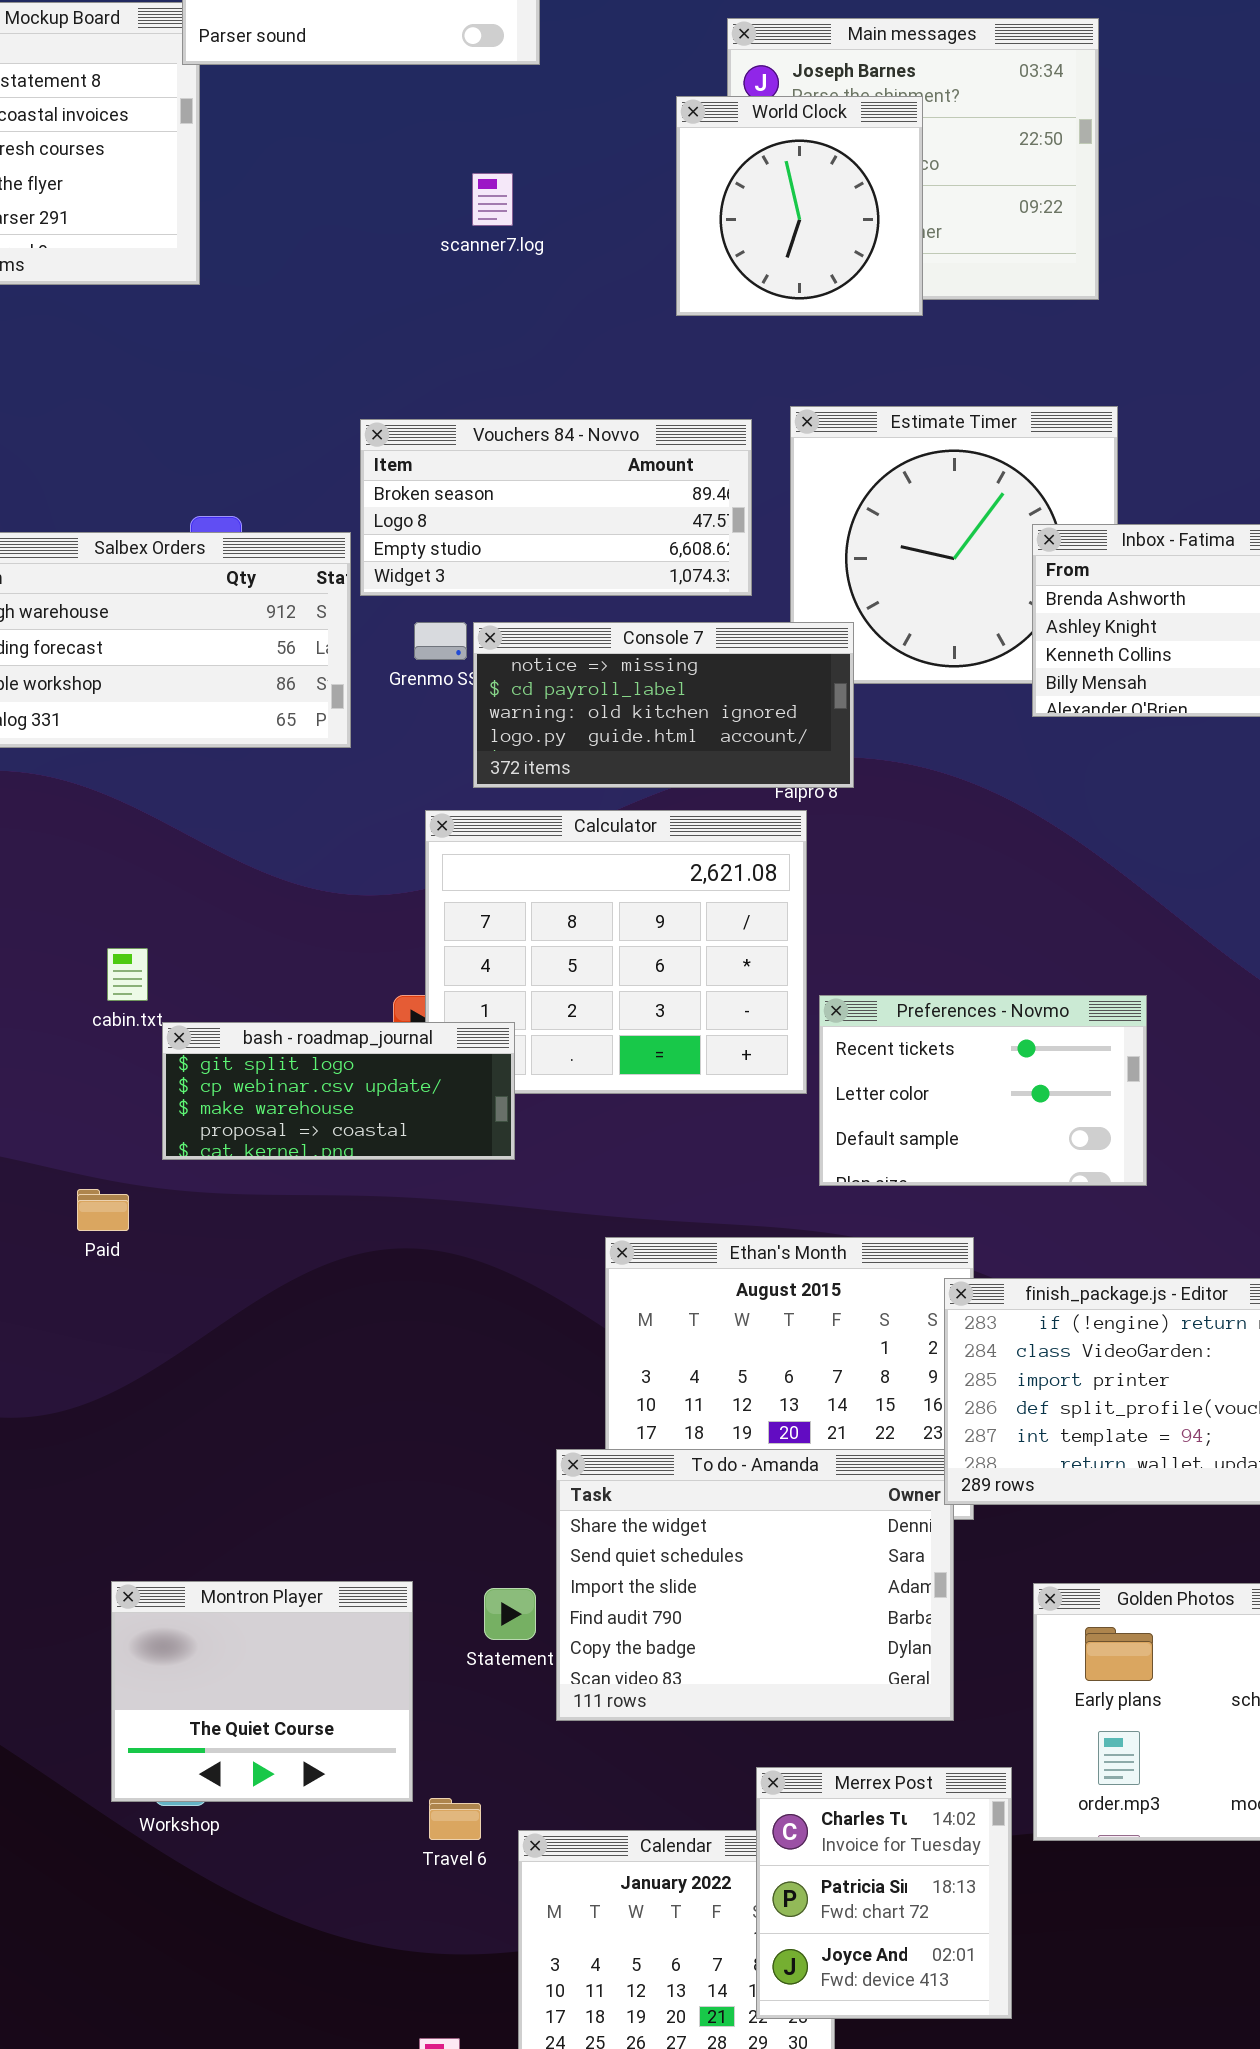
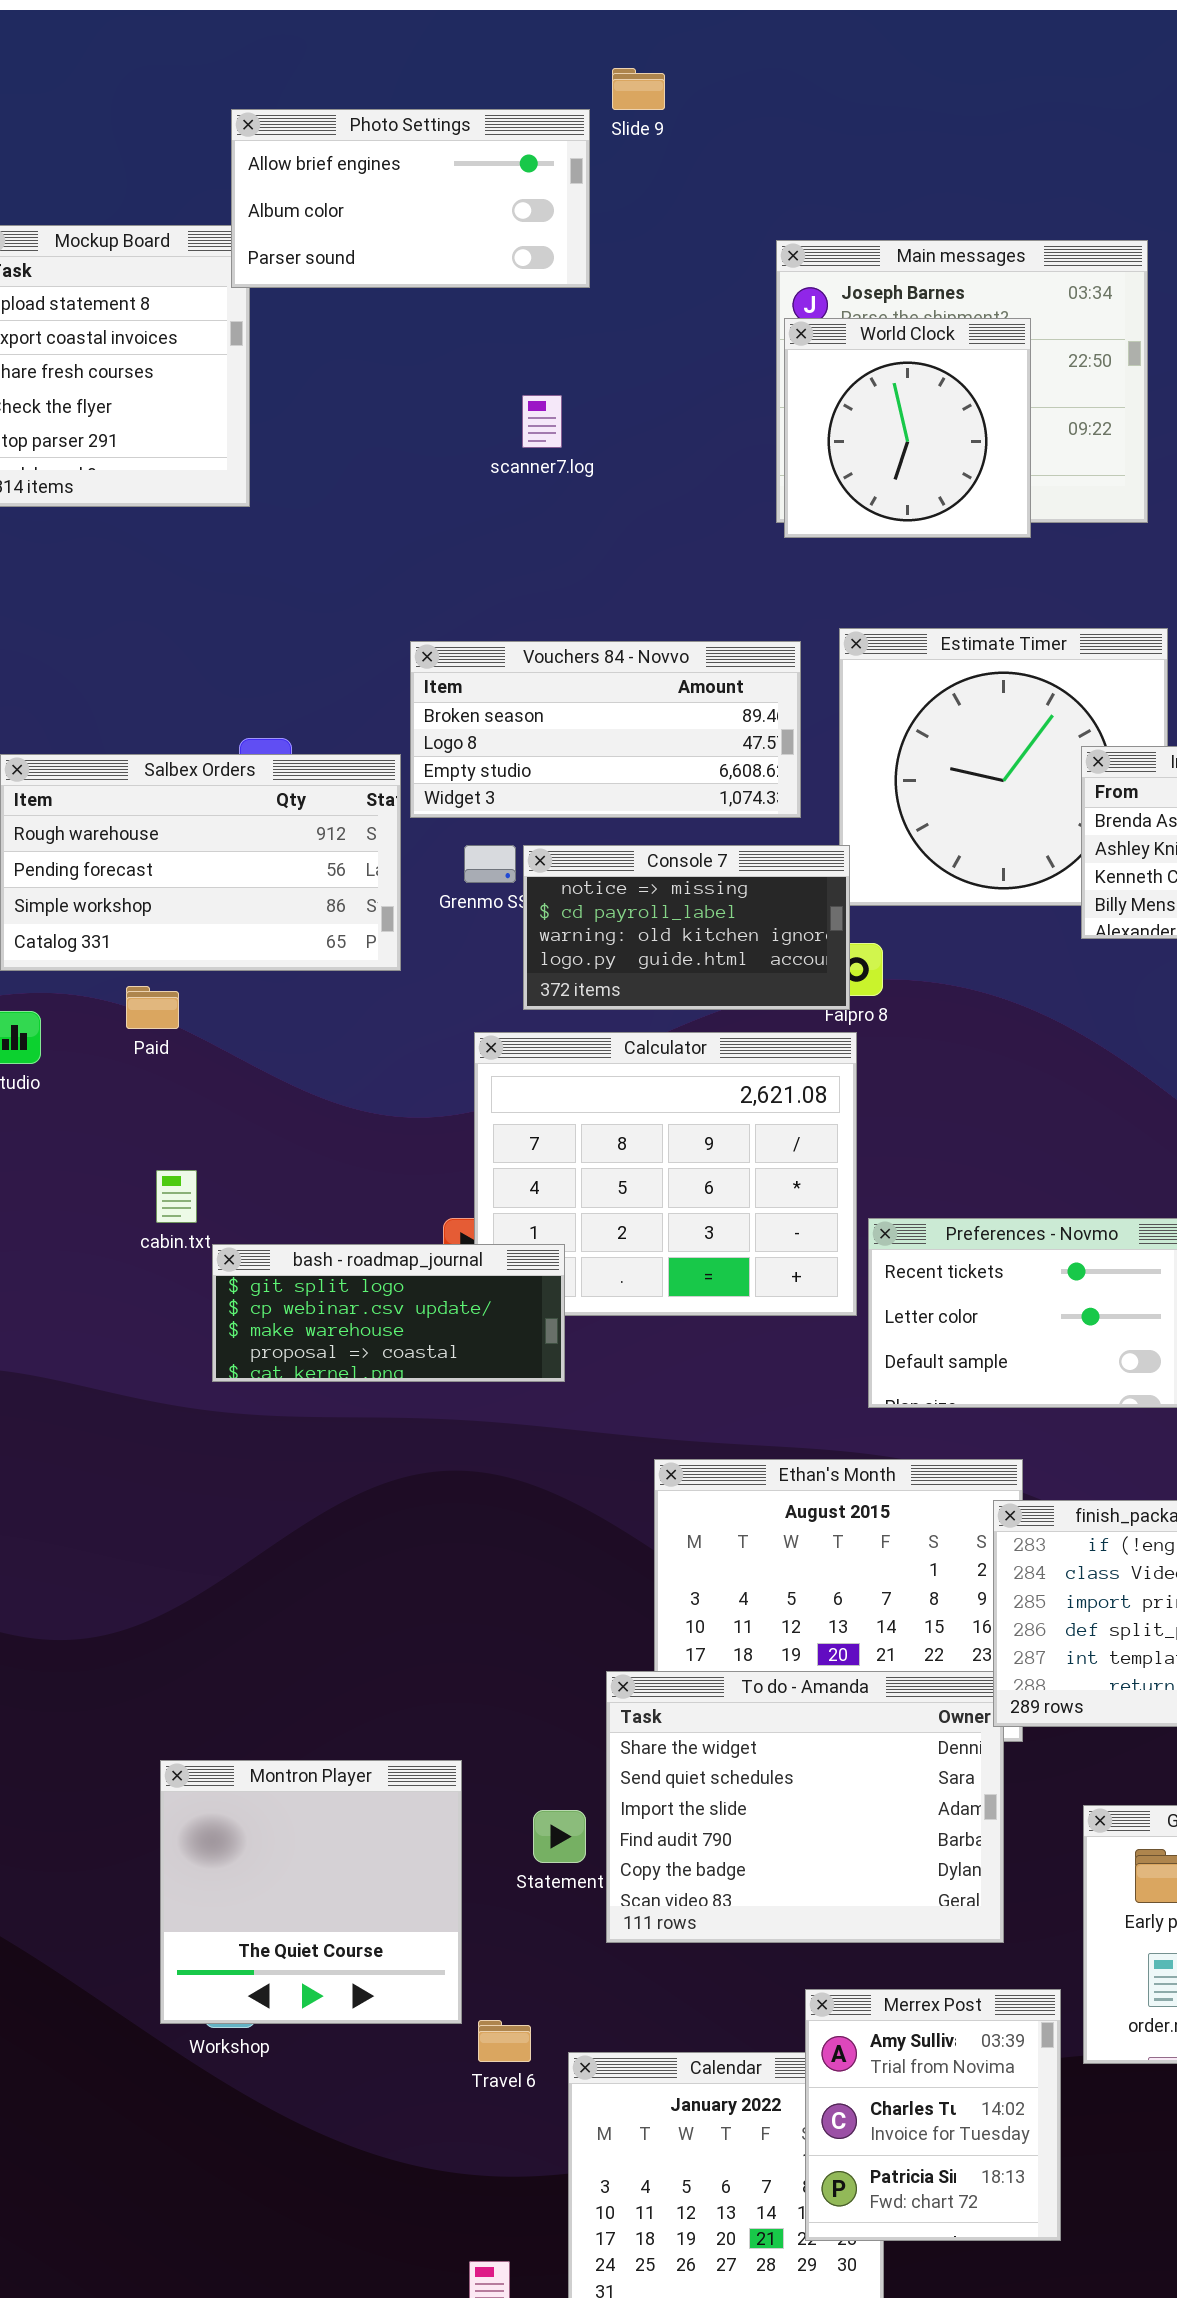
World Clock: [676,96,923,316] -> [784,318,1031,538], moved
Console 7: [473,622,854,788] -> [523,845,850,1010], resized
Paid: [77,1189,129,1231] -> [126,986,179,1029], moved
Montron Player: [111,1581,413,1802] -> [160,1760,462,2024], resized
Merrex Post: [756,1767,1012,2019] -> [805,1989,1061,2241], scrolled up 1 row

